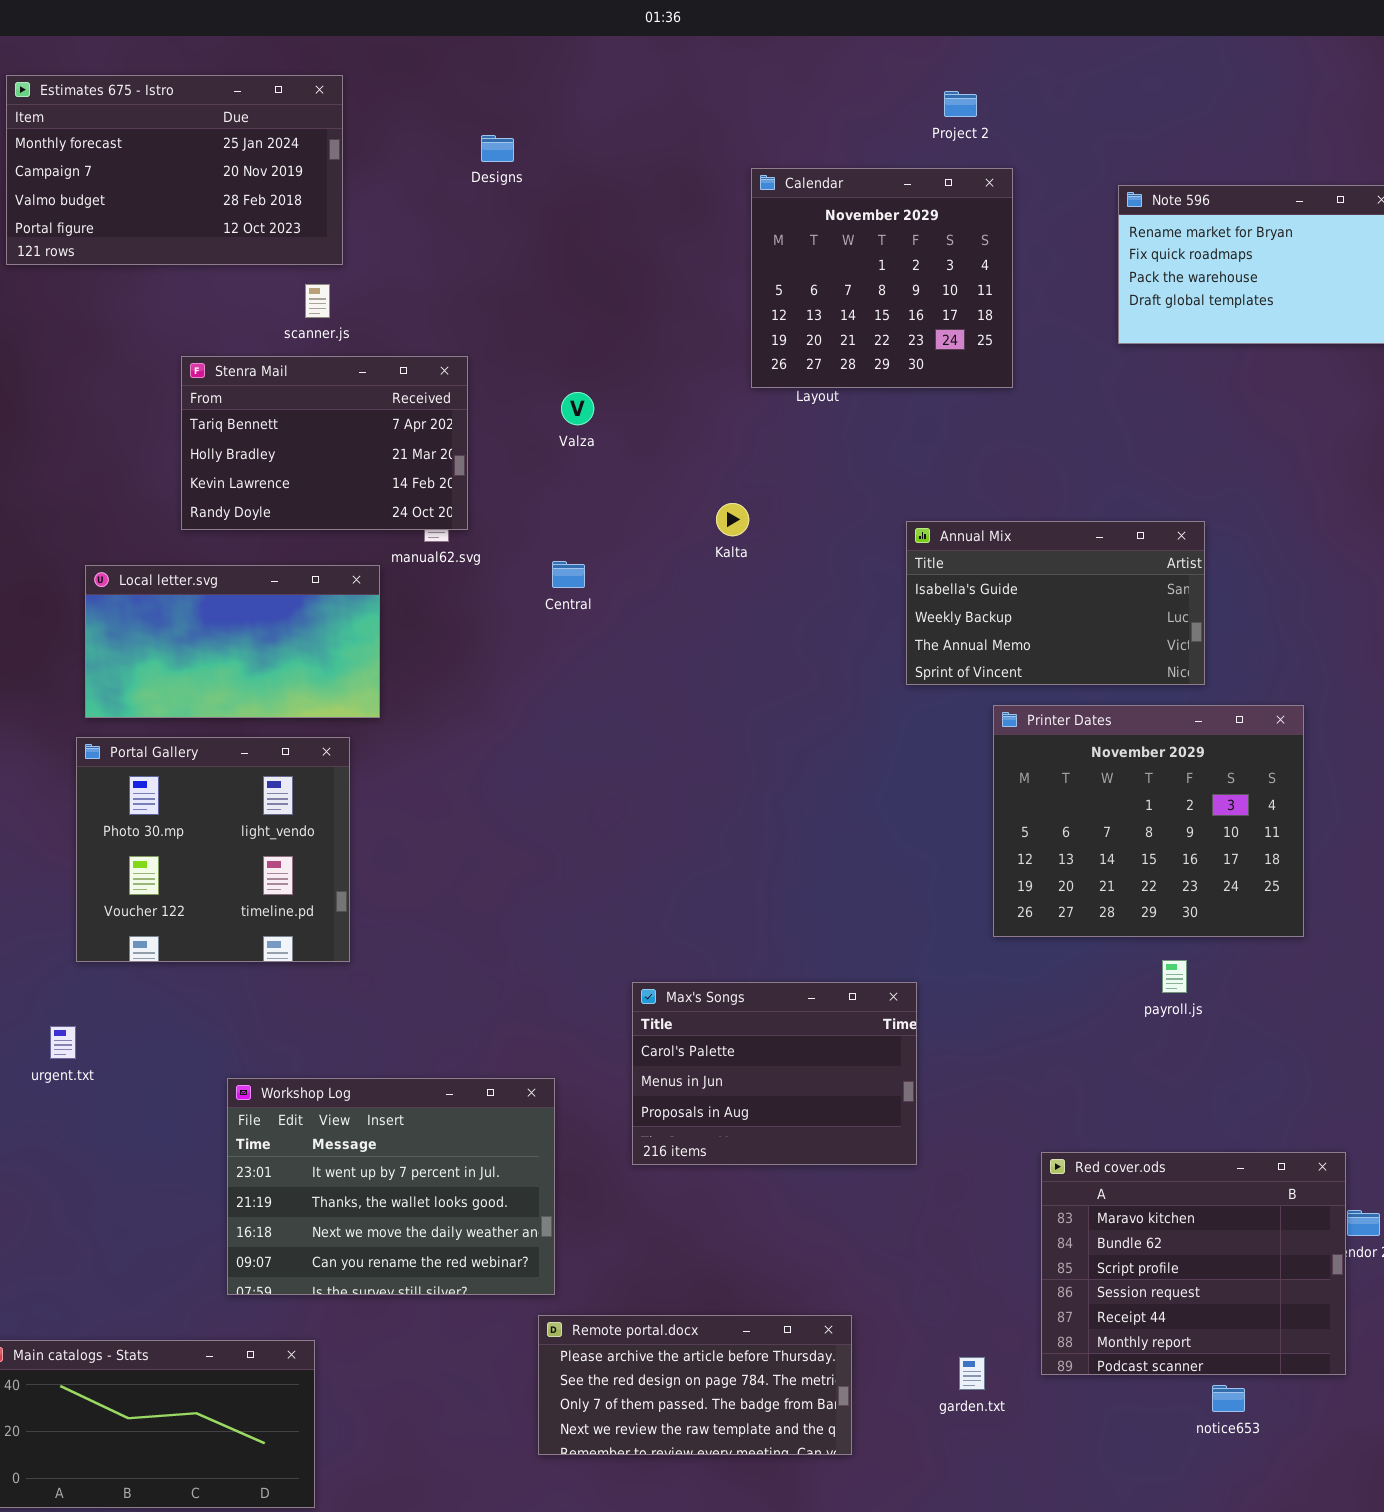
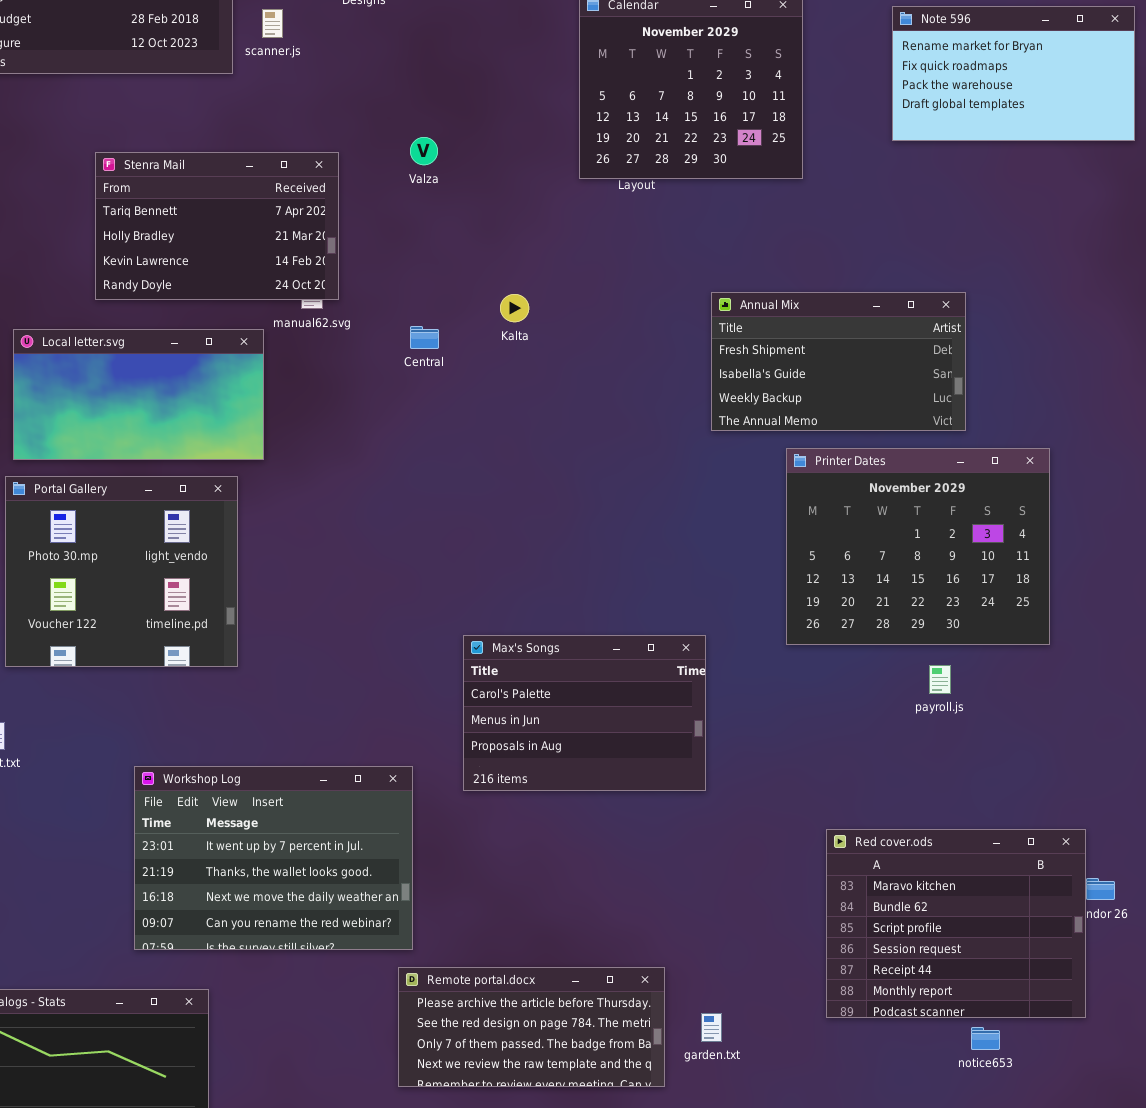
scanner.js: [305,284,330,318] -> [262,9,283,38], moved
Valza: [561,392,594,425] -> [410,137,438,165], moved
Kalta: [716,503,749,536] -> [500,294,529,322], moved
Annual Mix: [906,521,1205,685] -> [711,292,966,431], scrolled up 1 row
Max's Songs: [632,982,917,1165] -> [463,635,706,791], moved
garden.txt: [959,1357,985,1390] -> [701,1013,722,1042], moved

